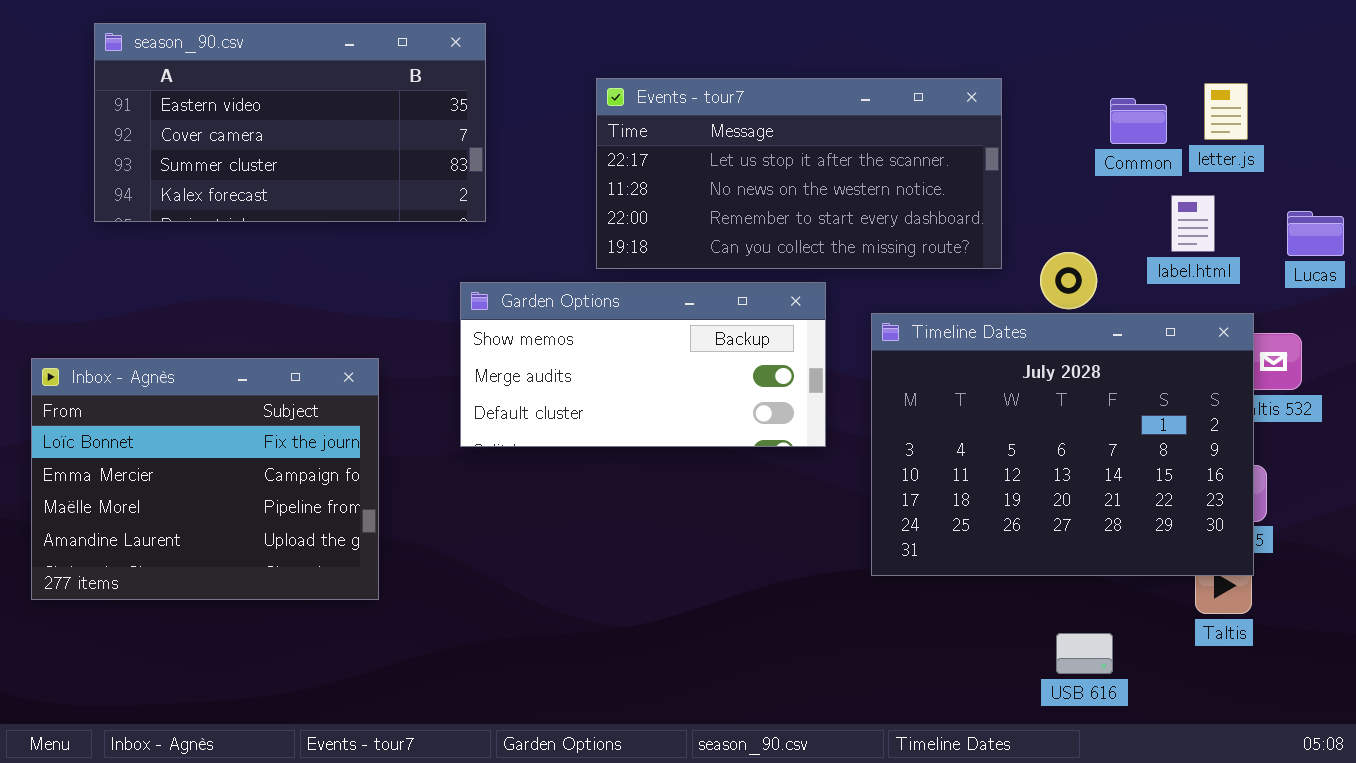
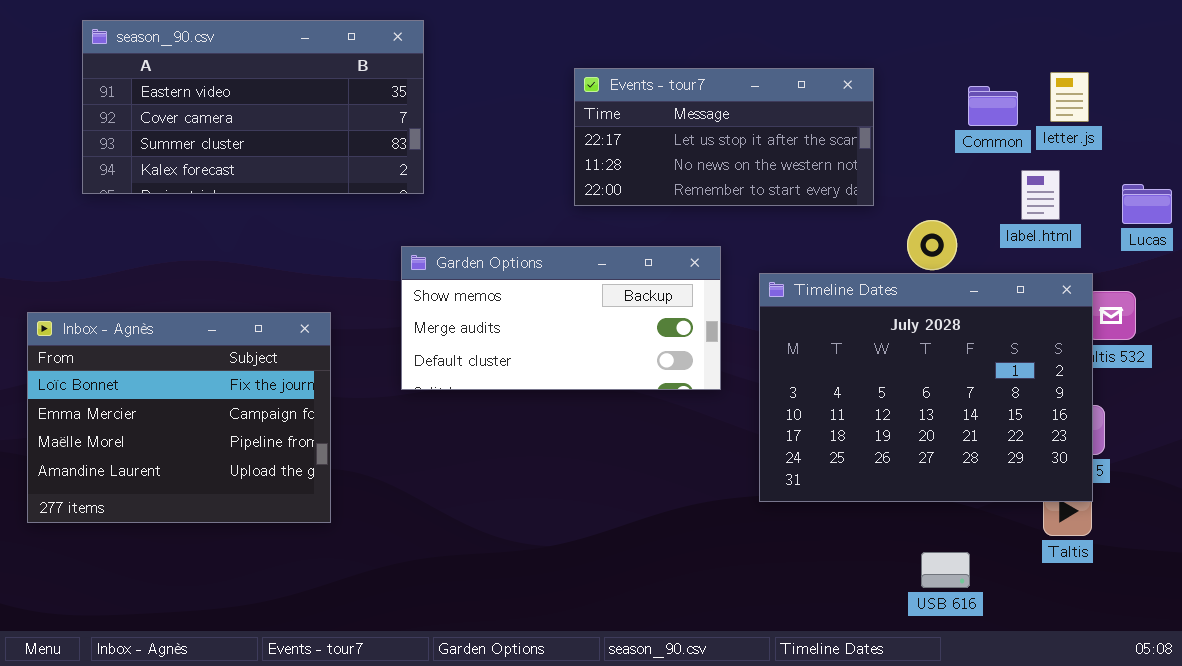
Events - tour7: [596,78,1002,269] -> [574,68,874,206], resized

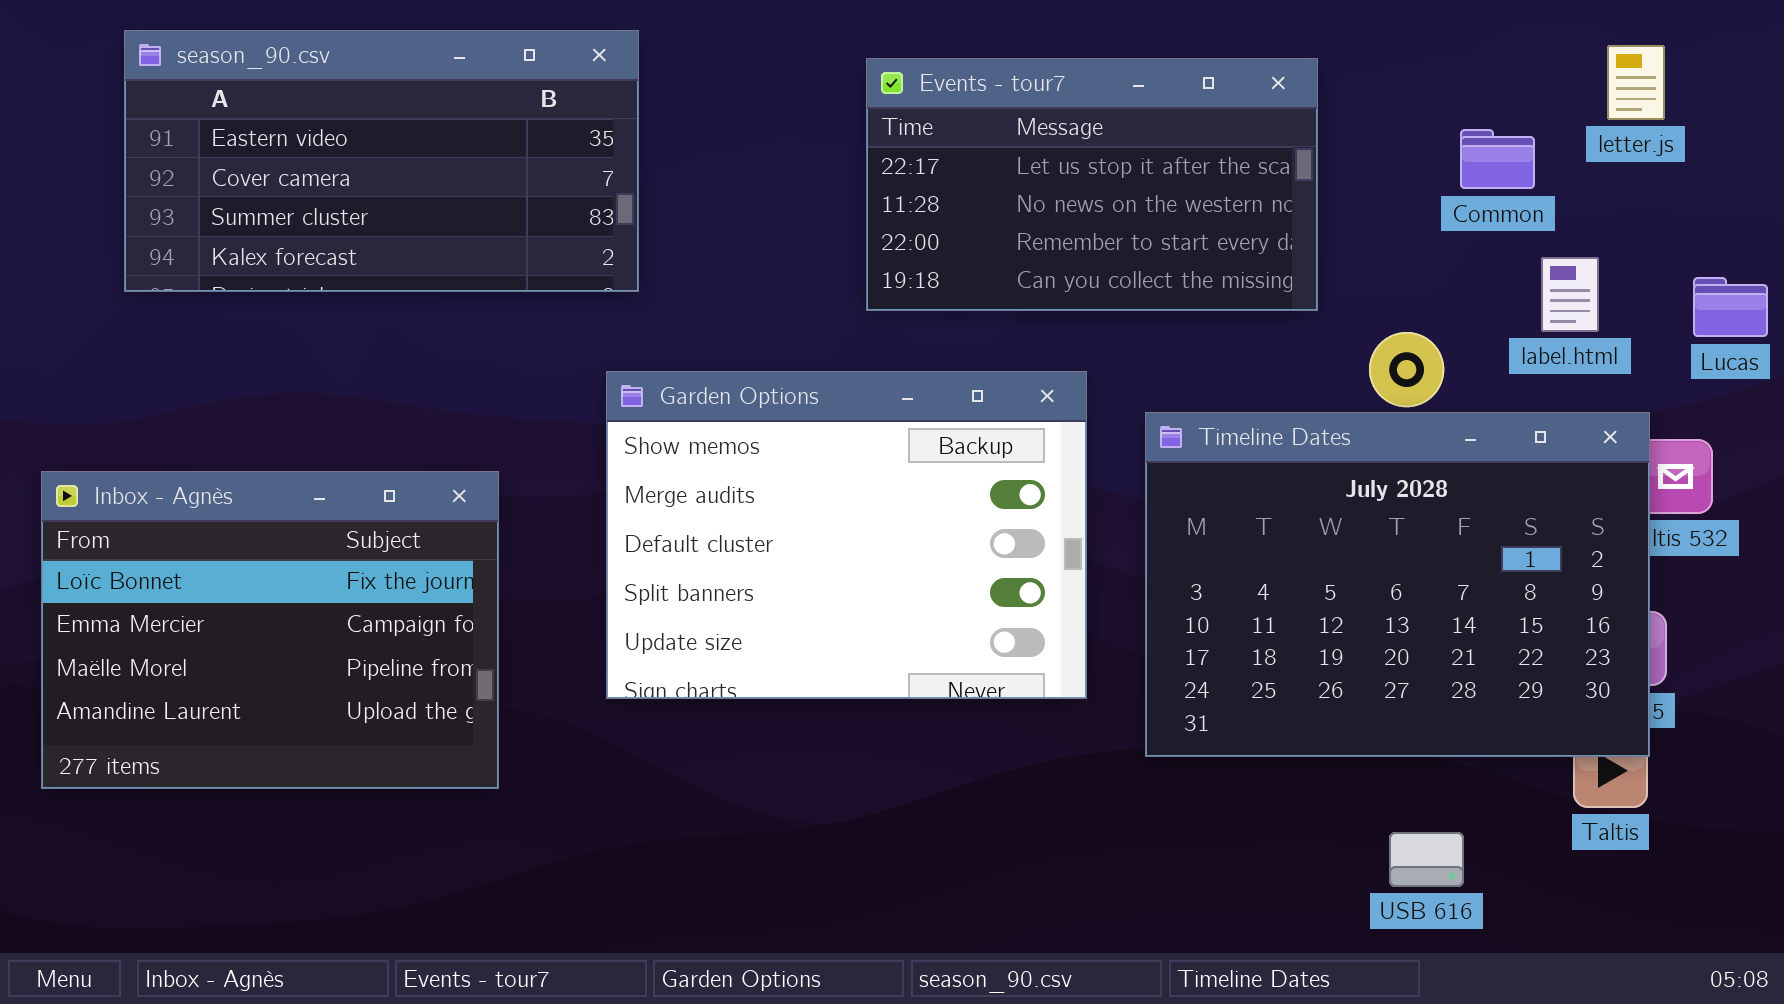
Events - tour7: [574,68,874,206] -> [866,58,1318,311], resized
letter.js: [1050,72,1089,122] -> [1607,45,1665,120], moved
Garden Options: [401,246,721,390] -> [606,371,1087,699], resized

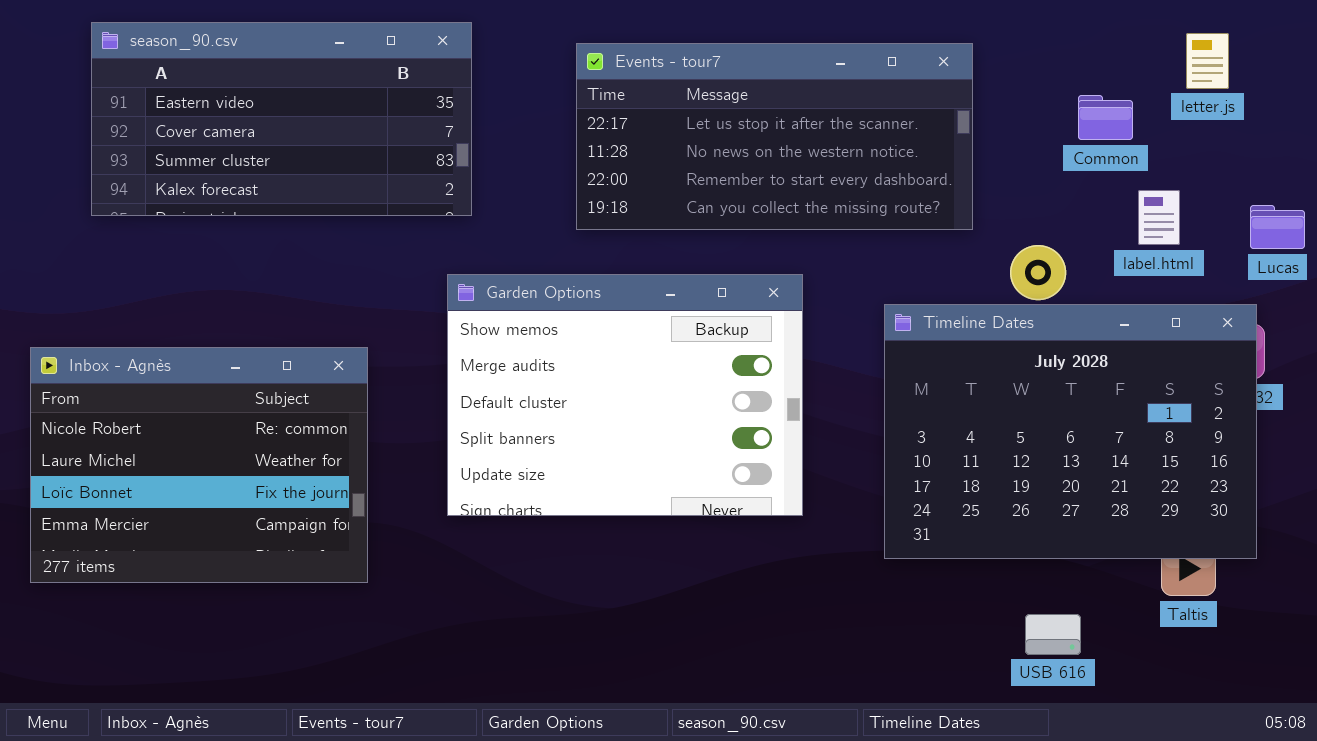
Events - tour7: [866,58,1318,311] -> [576,43,973,230], resized
Timeline Dates: [1145,412,1650,757] -> [884,304,1257,559], moved
Inbox - Agnès: [41,471,499,789] -> [30,347,368,583], scrolled up 2 rows

